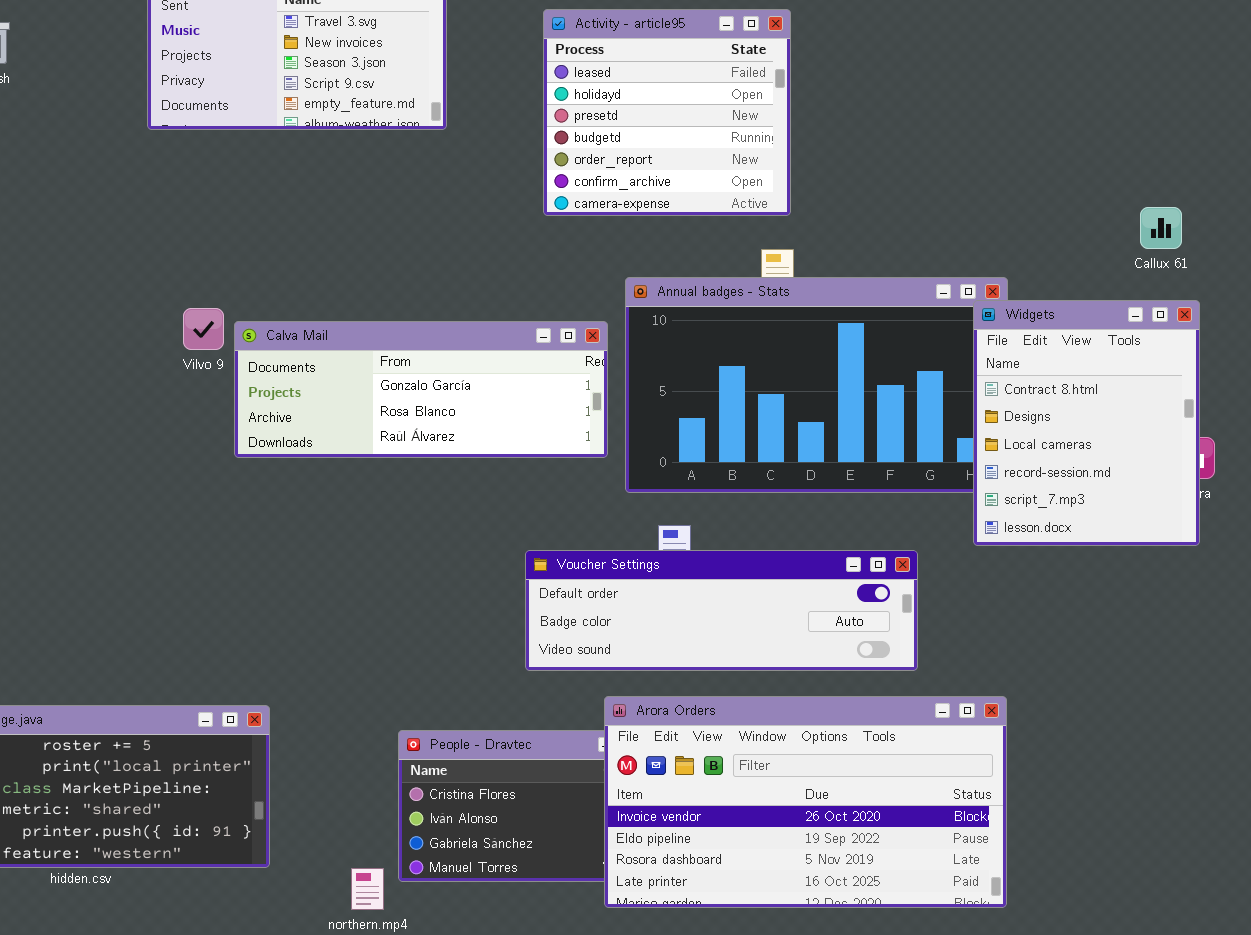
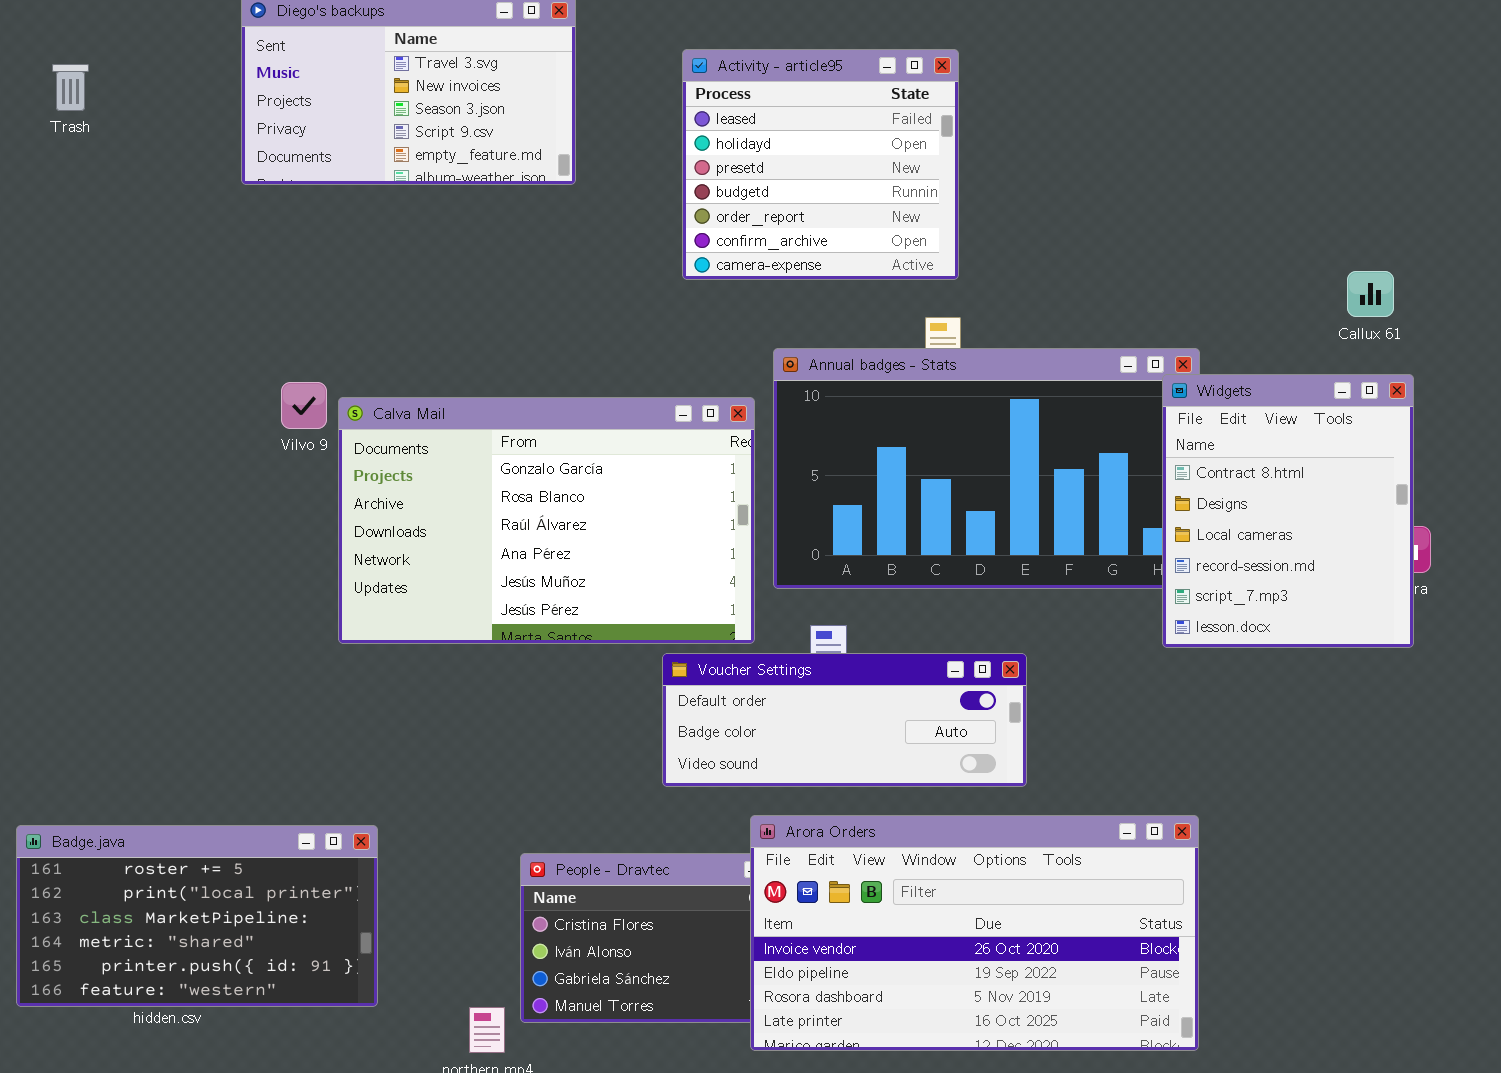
Calva Mail: [234,321,608,458] -> [338,397,755,644], resized
Voucher Settings: [525,550,918,671] -> [662,653,1027,787], resized

